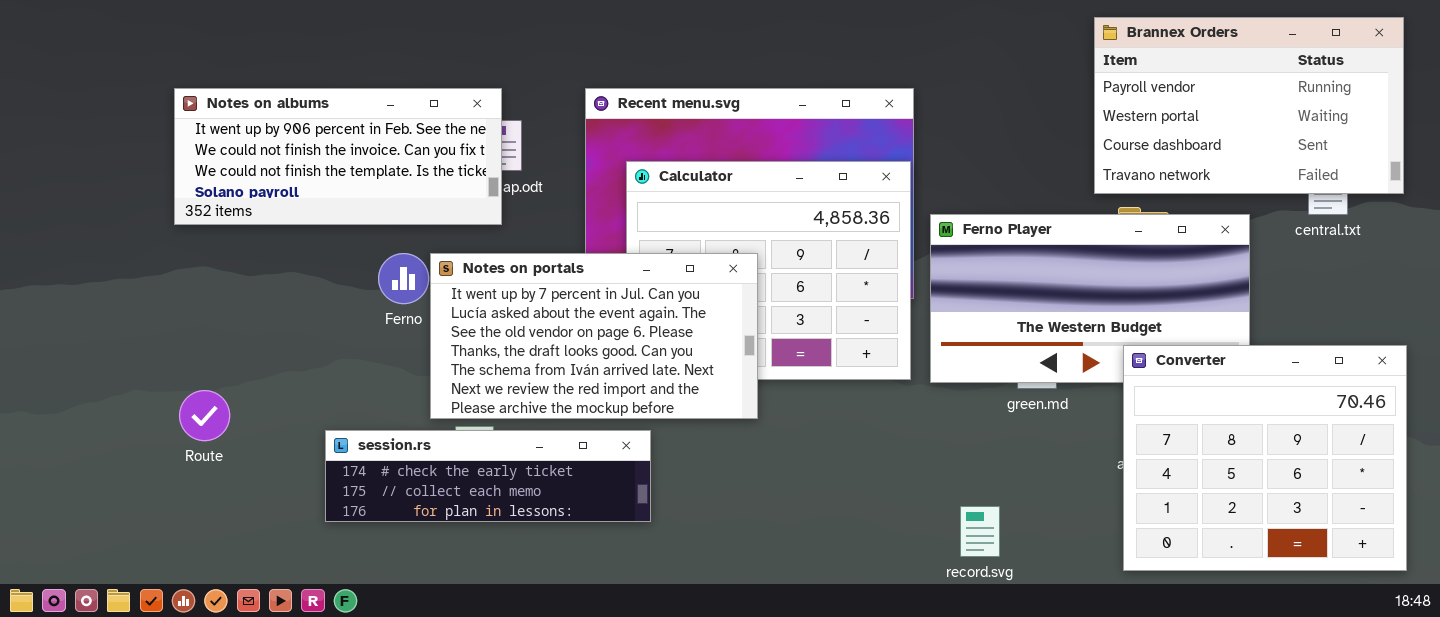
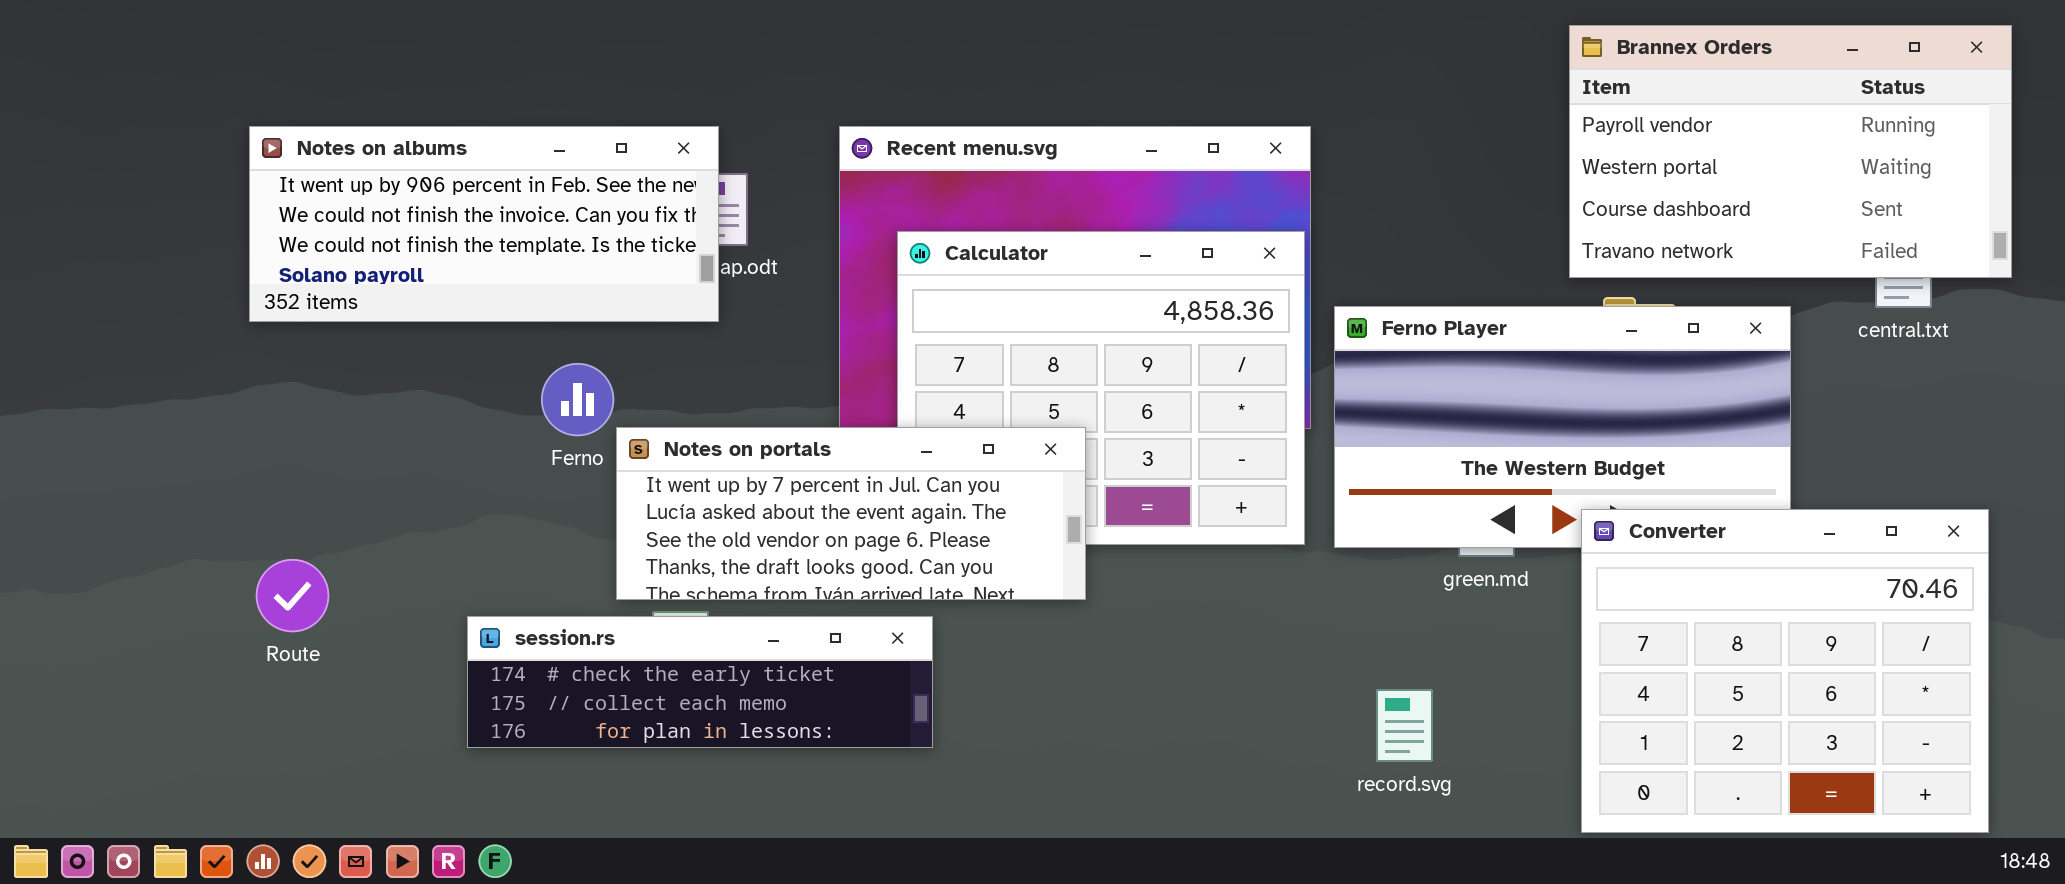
Notes on portals: [430,253,758,419] -> [616,427,1086,600], resized
Converter: [1123,345,1407,571] -> [1581,509,1989,833], moved
record.svg: [960,506,1000,557] -> [1376,689,1433,762], moved

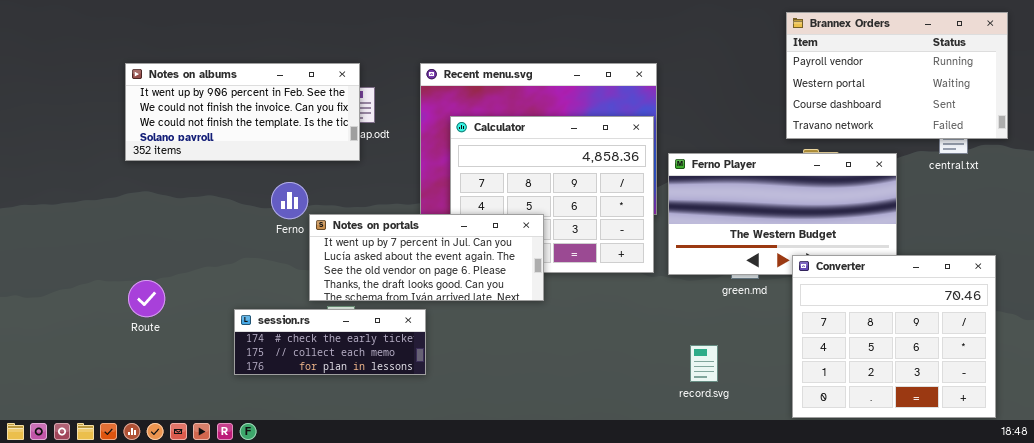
session.rs: [467,616,933,748] -> [234,309,426,375], resized

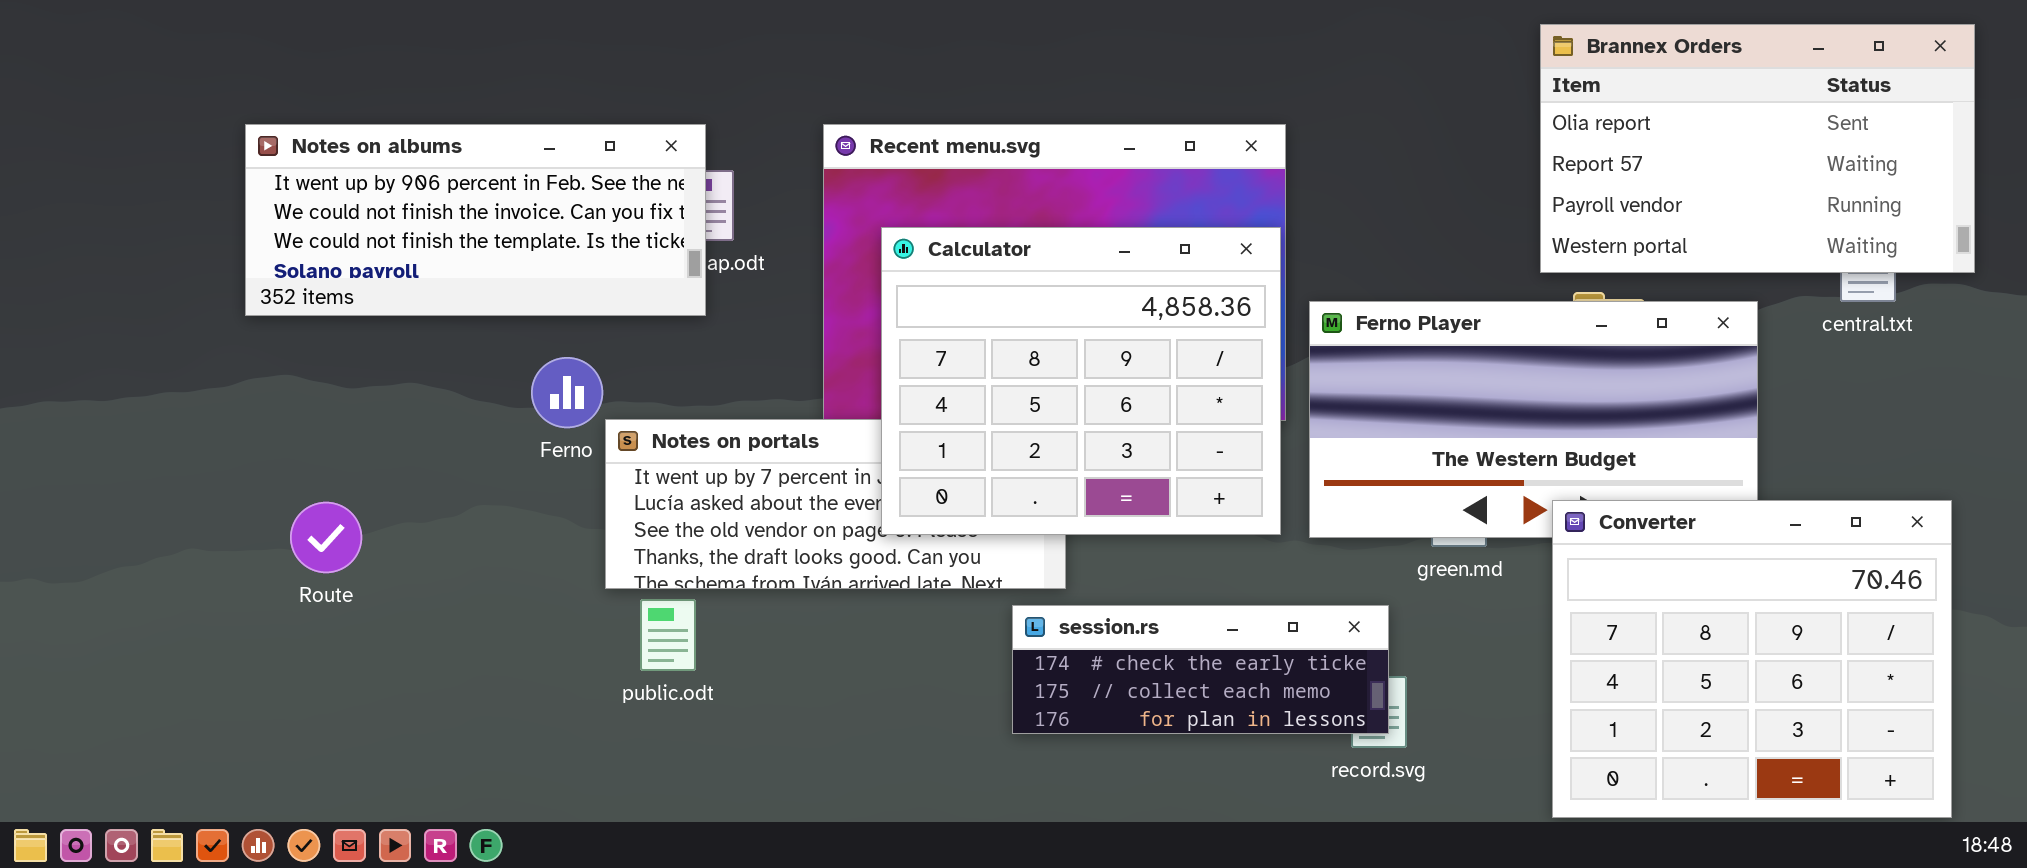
Brannex Orders: [786,12,1008,139] -> [1540,24,1975,273], scrolled up 2 rows
Calculator: [450,116,654,273] -> [881,227,1281,535], raised
Route: [128,280,165,317] -> [290,502,362,573], moved
session.rs: [234,309,426,375] -> [1012,605,1389,734], moved

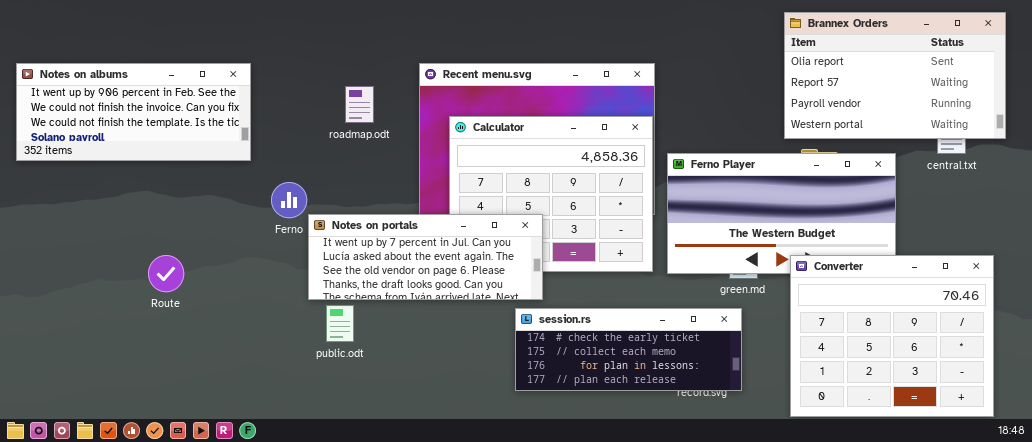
Notes on albums: [245,124,706,316] -> [16,63,251,161], moved
Notes on portals: [605,419,1066,589] -> [308,214,543,300], raised
session.rs: [1012,605,1389,734] -> [515,308,742,391], resized

